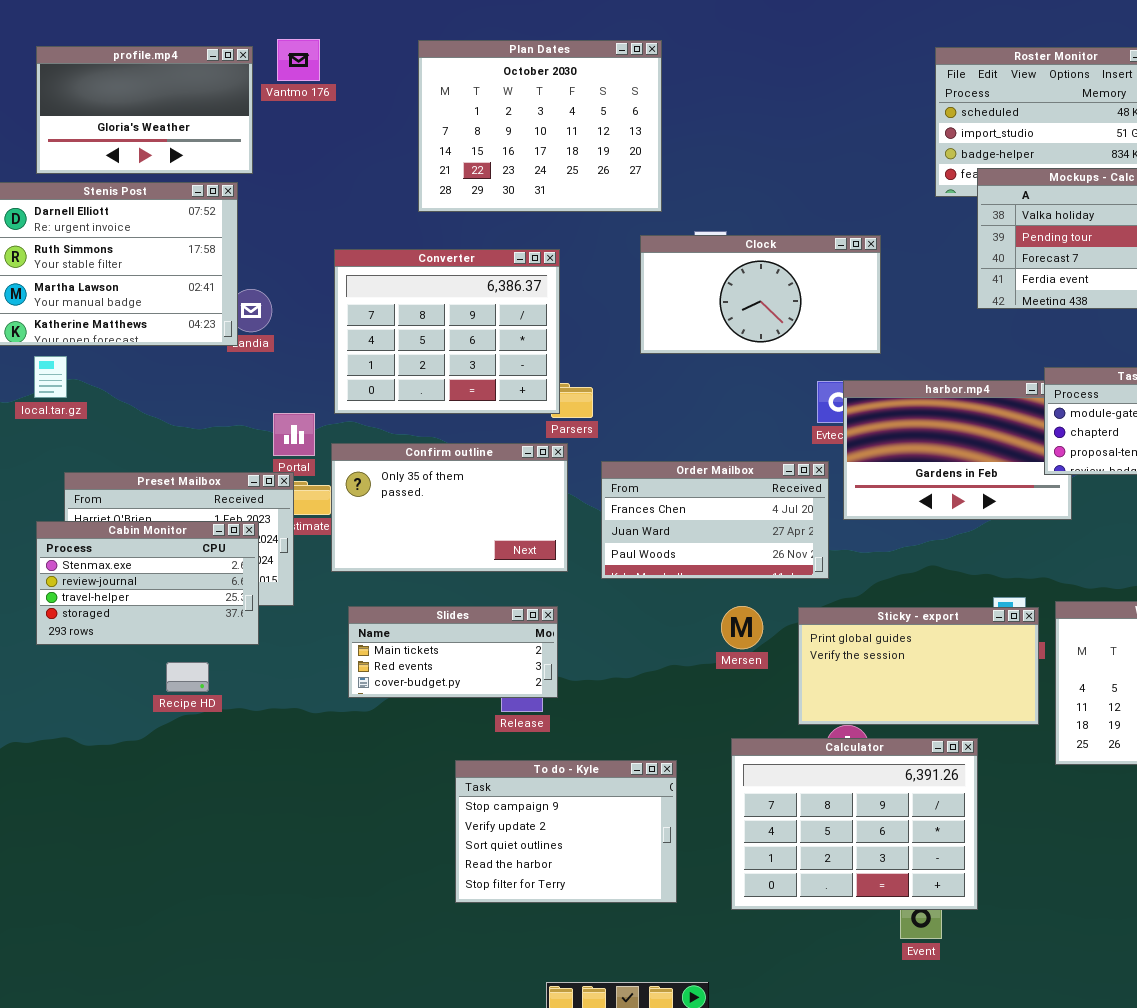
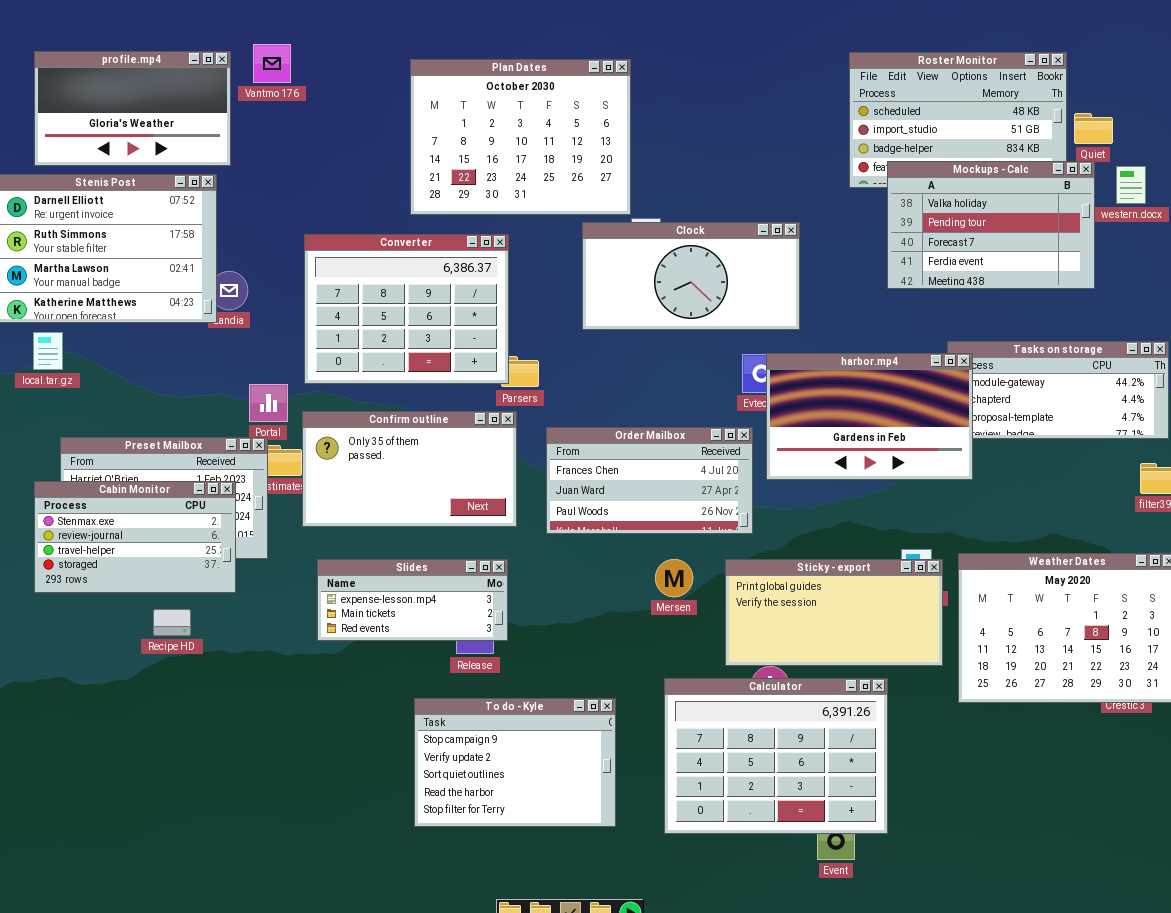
Plan Dates: [418,40,662,212] -> [410,59,631,215], moved
harbor.mp4: [843,380,1072,520] -> [766,353,973,480], raised
Slides: [348,606,558,698] -> [317,559,508,641], scrolled up 1 row

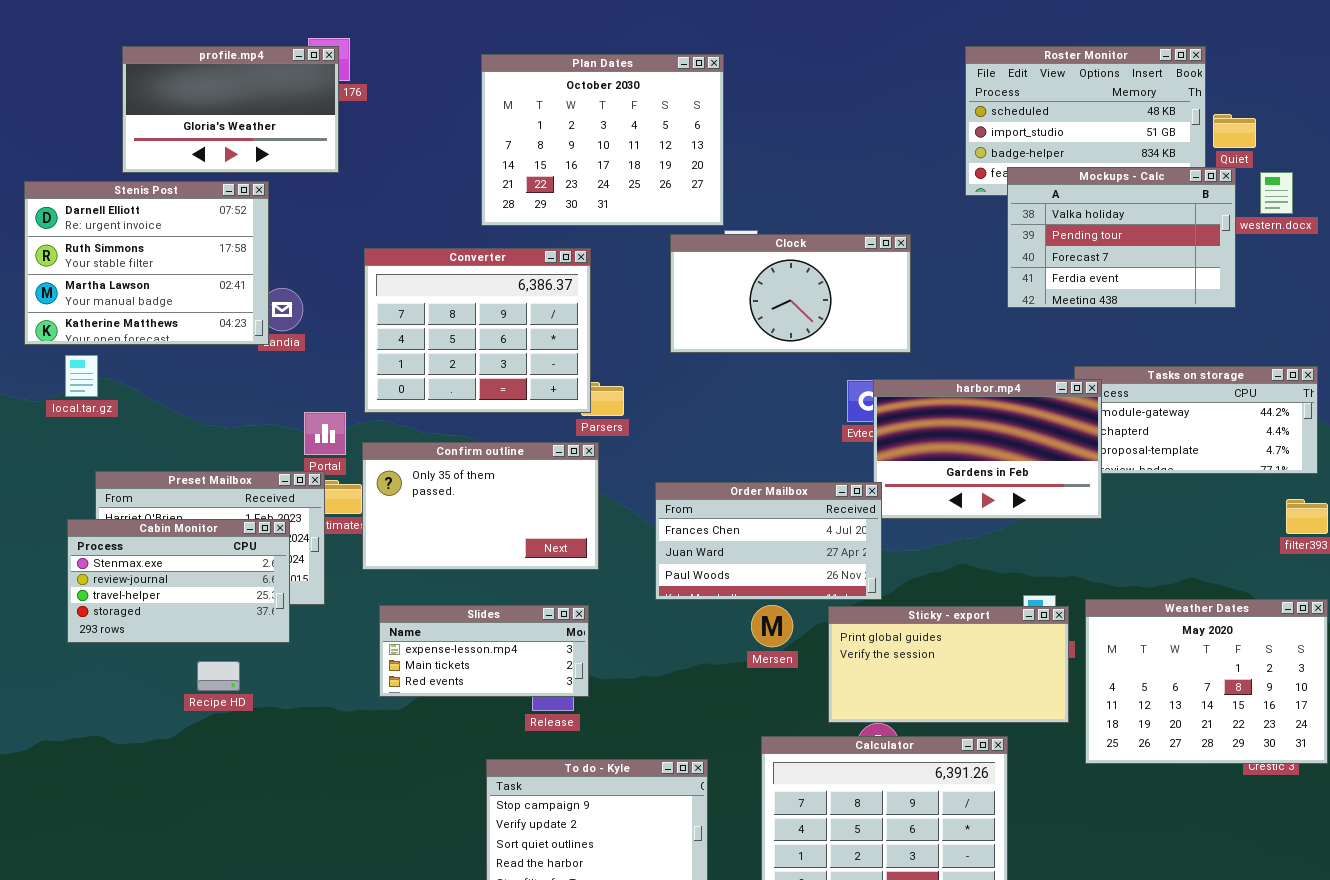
profile.mp4: [34,51,231,166] -> [122,46,339,173], moved
Order Mailbox: [546,427,753,534] -> [655,482,882,600], moved

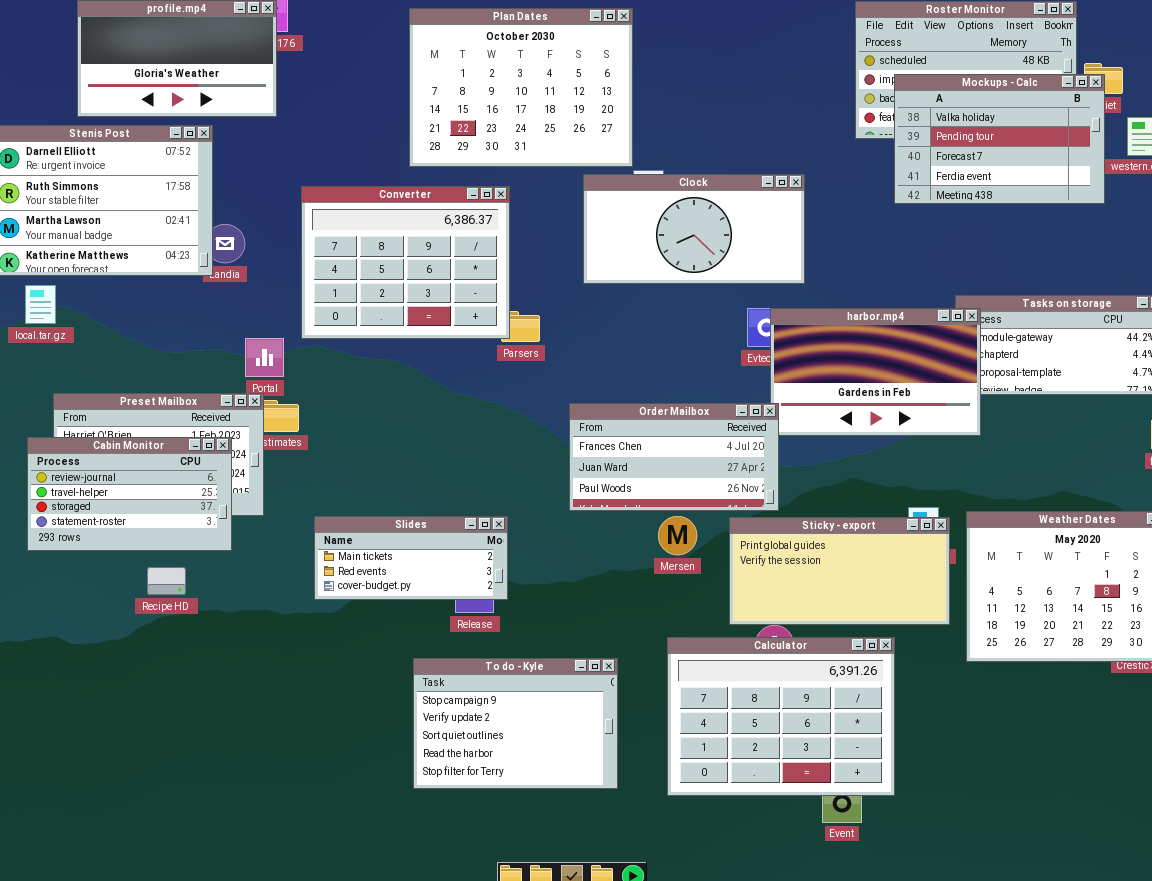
Mockups - Calc: [1007,167,1236,308] -> [894,74,1105,204], moved
Confirm outline: [362,442,599,570] -> none, closed
Cabin Monitor: [67,519,290,643] -> [27,437,232,551], scrolled down 1 row
Slides: [379,605,589,697] -> [314,516,508,600], scrolled down 1 row

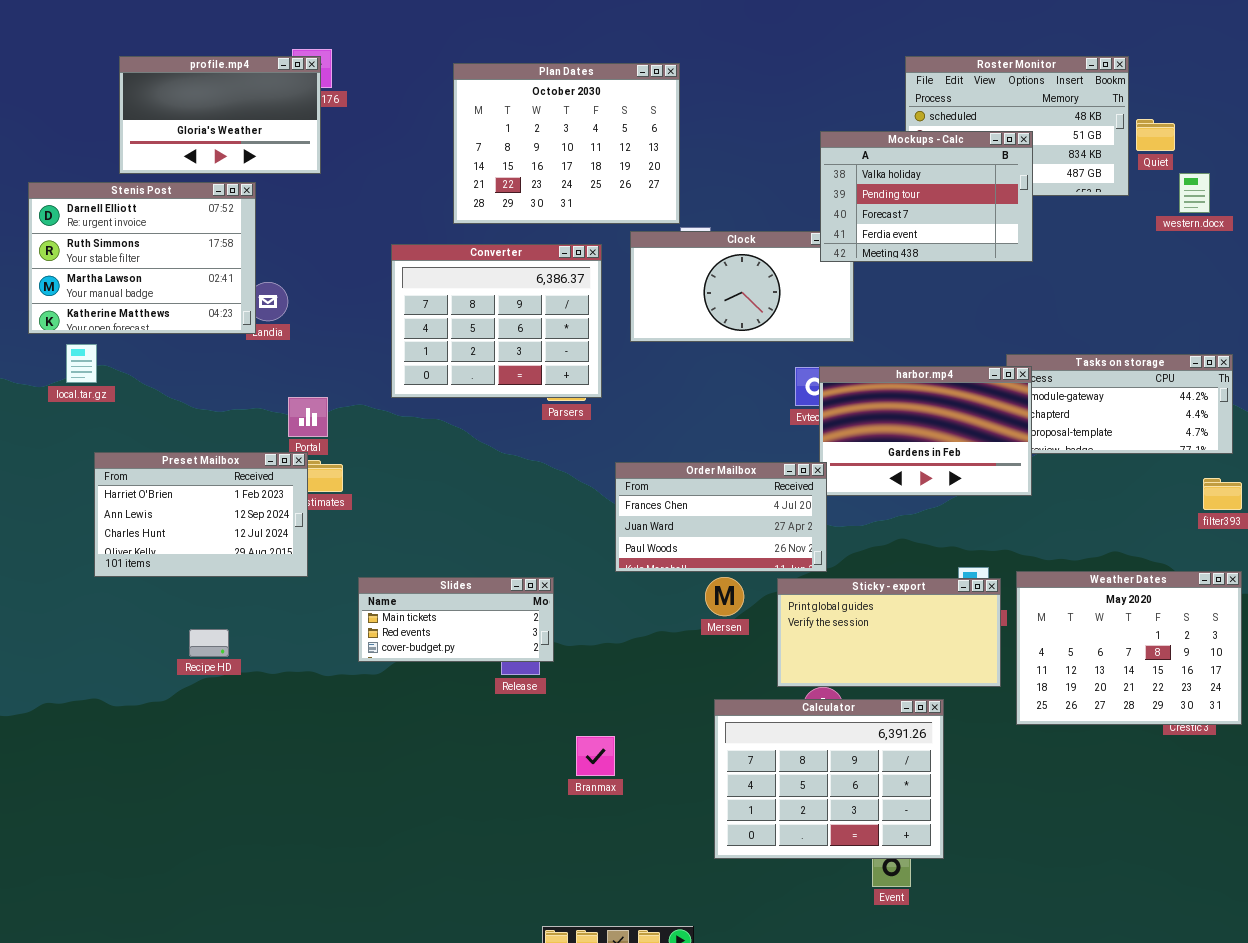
Mockups - Calc: [894,74,1105,204] -> [820,131,1033,262], moved
Converter: [301,186,510,339] -> [391,244,602,398], moved
Cabin Monitor: [27,437,232,551] -> none, closed
To do - Kyle: [413,658,618,789] -> none, closed

